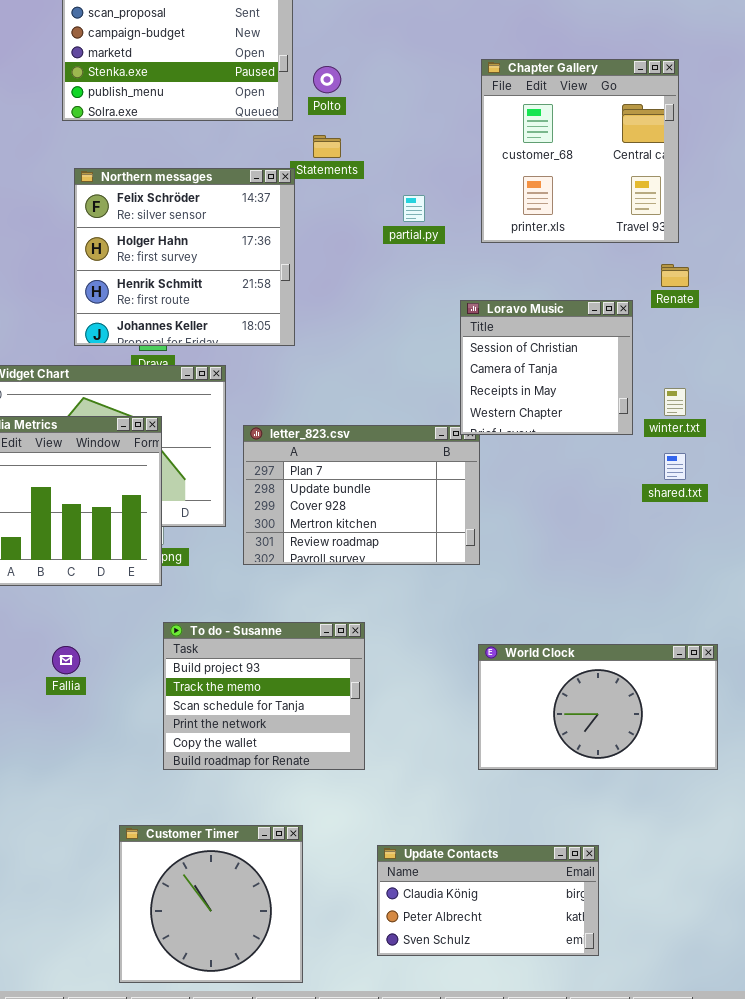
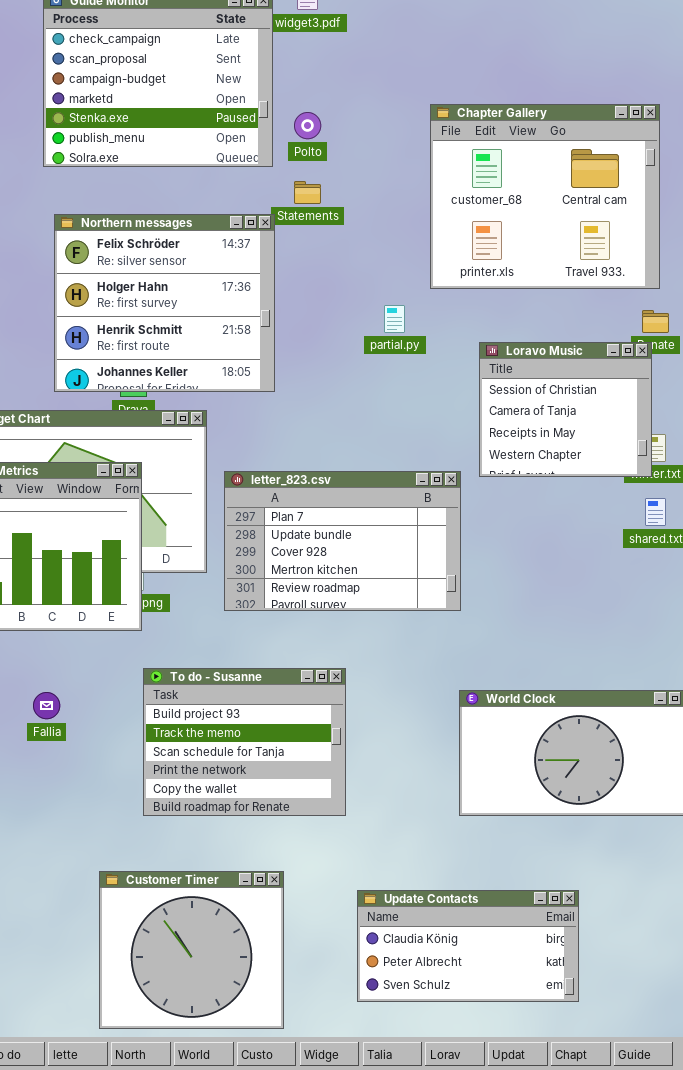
Chapter Gallery: [481,59,679,243] -> [430,104,660,289], resized
partial.py: [403,195,425,222] -> [384,305,405,333], moved
Loravo Music: [460,300,633,435] -> [479,342,652,477], moved

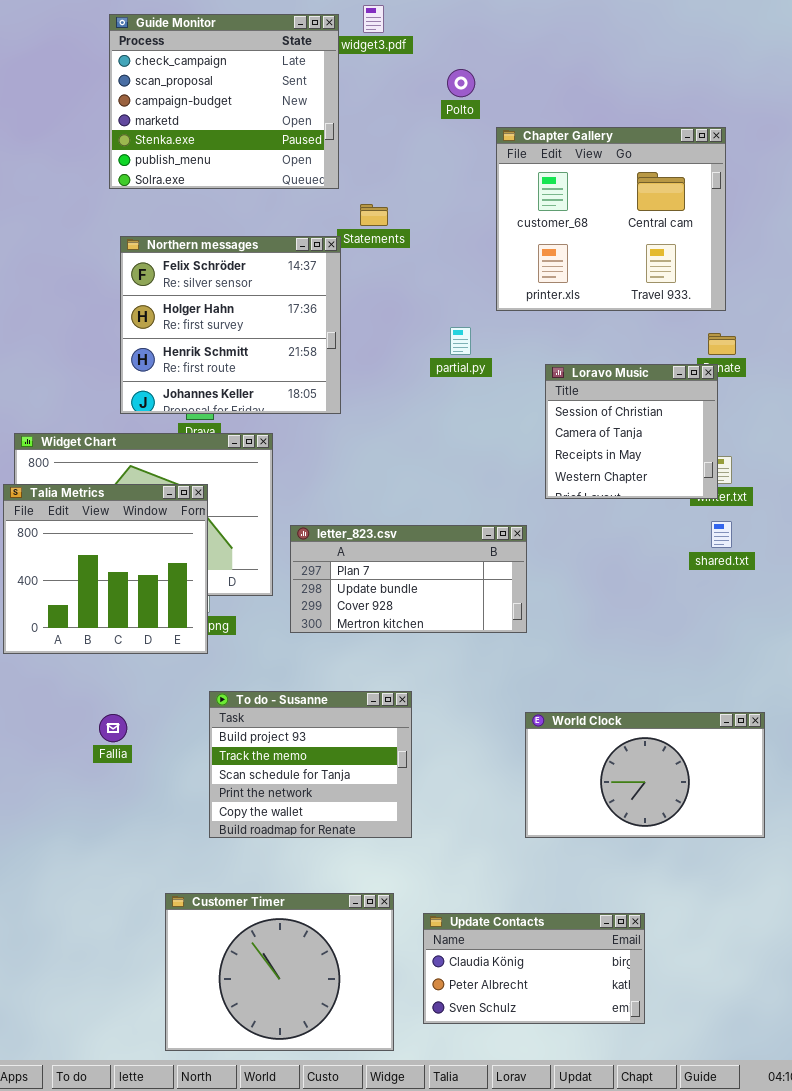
Polto: [294,112,321,139] -> [447,69,475,97], moved
letter_823.csv: [224,471,461,611] -> [290,525,527,633], resized
Customer Timer: [99,871,284,1029] -> [165,893,394,1051], resized

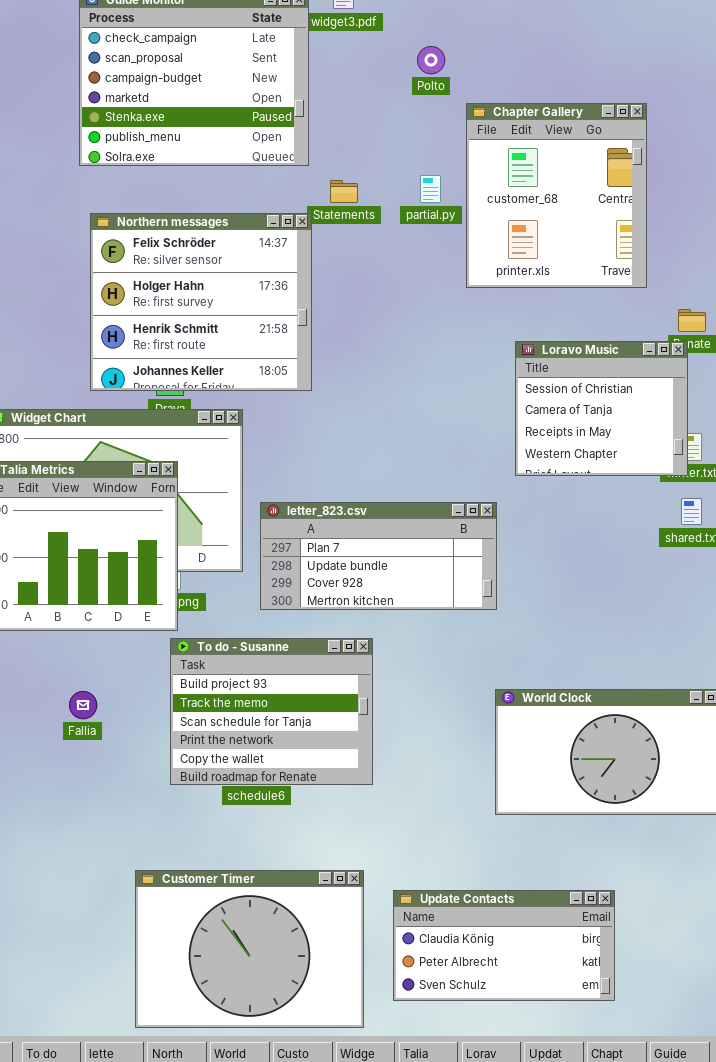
Chapter Gallery: [496,127,726,311] -> [466,103,647,288], resized
partial.py: [450,327,471,355] -> [420,175,441,203], moved
To do - Susanne: [209,691,412,838] -> [170,638,373,785], moved

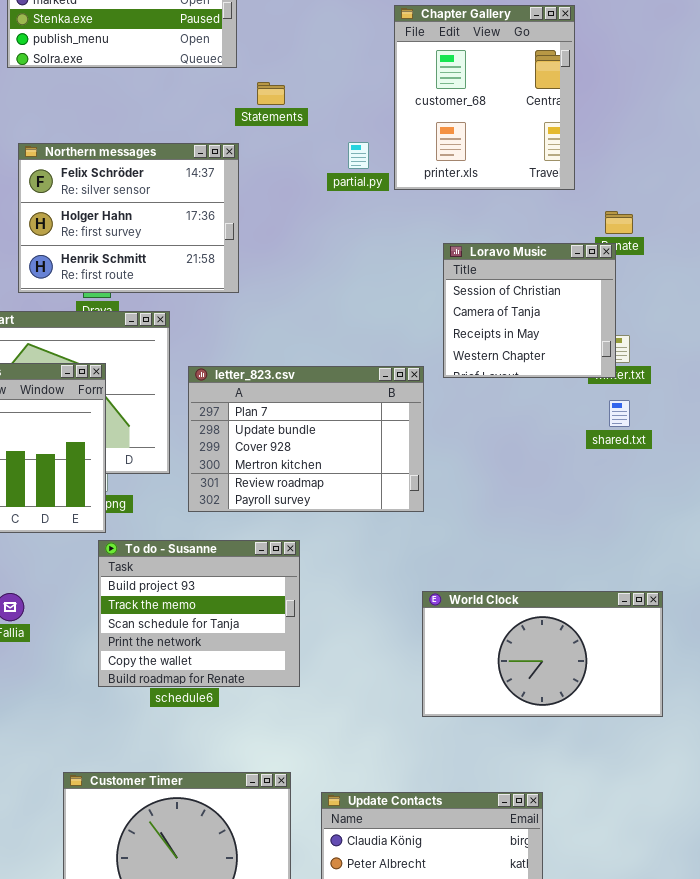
partial.py: [420,175,441,203] -> [348,142,369,169], moved
Northern messages: [90,213,312,391] -> [18,143,239,293], resized
letter_823.csv: [260,502,497,610] -> [188,366,424,512], resized

